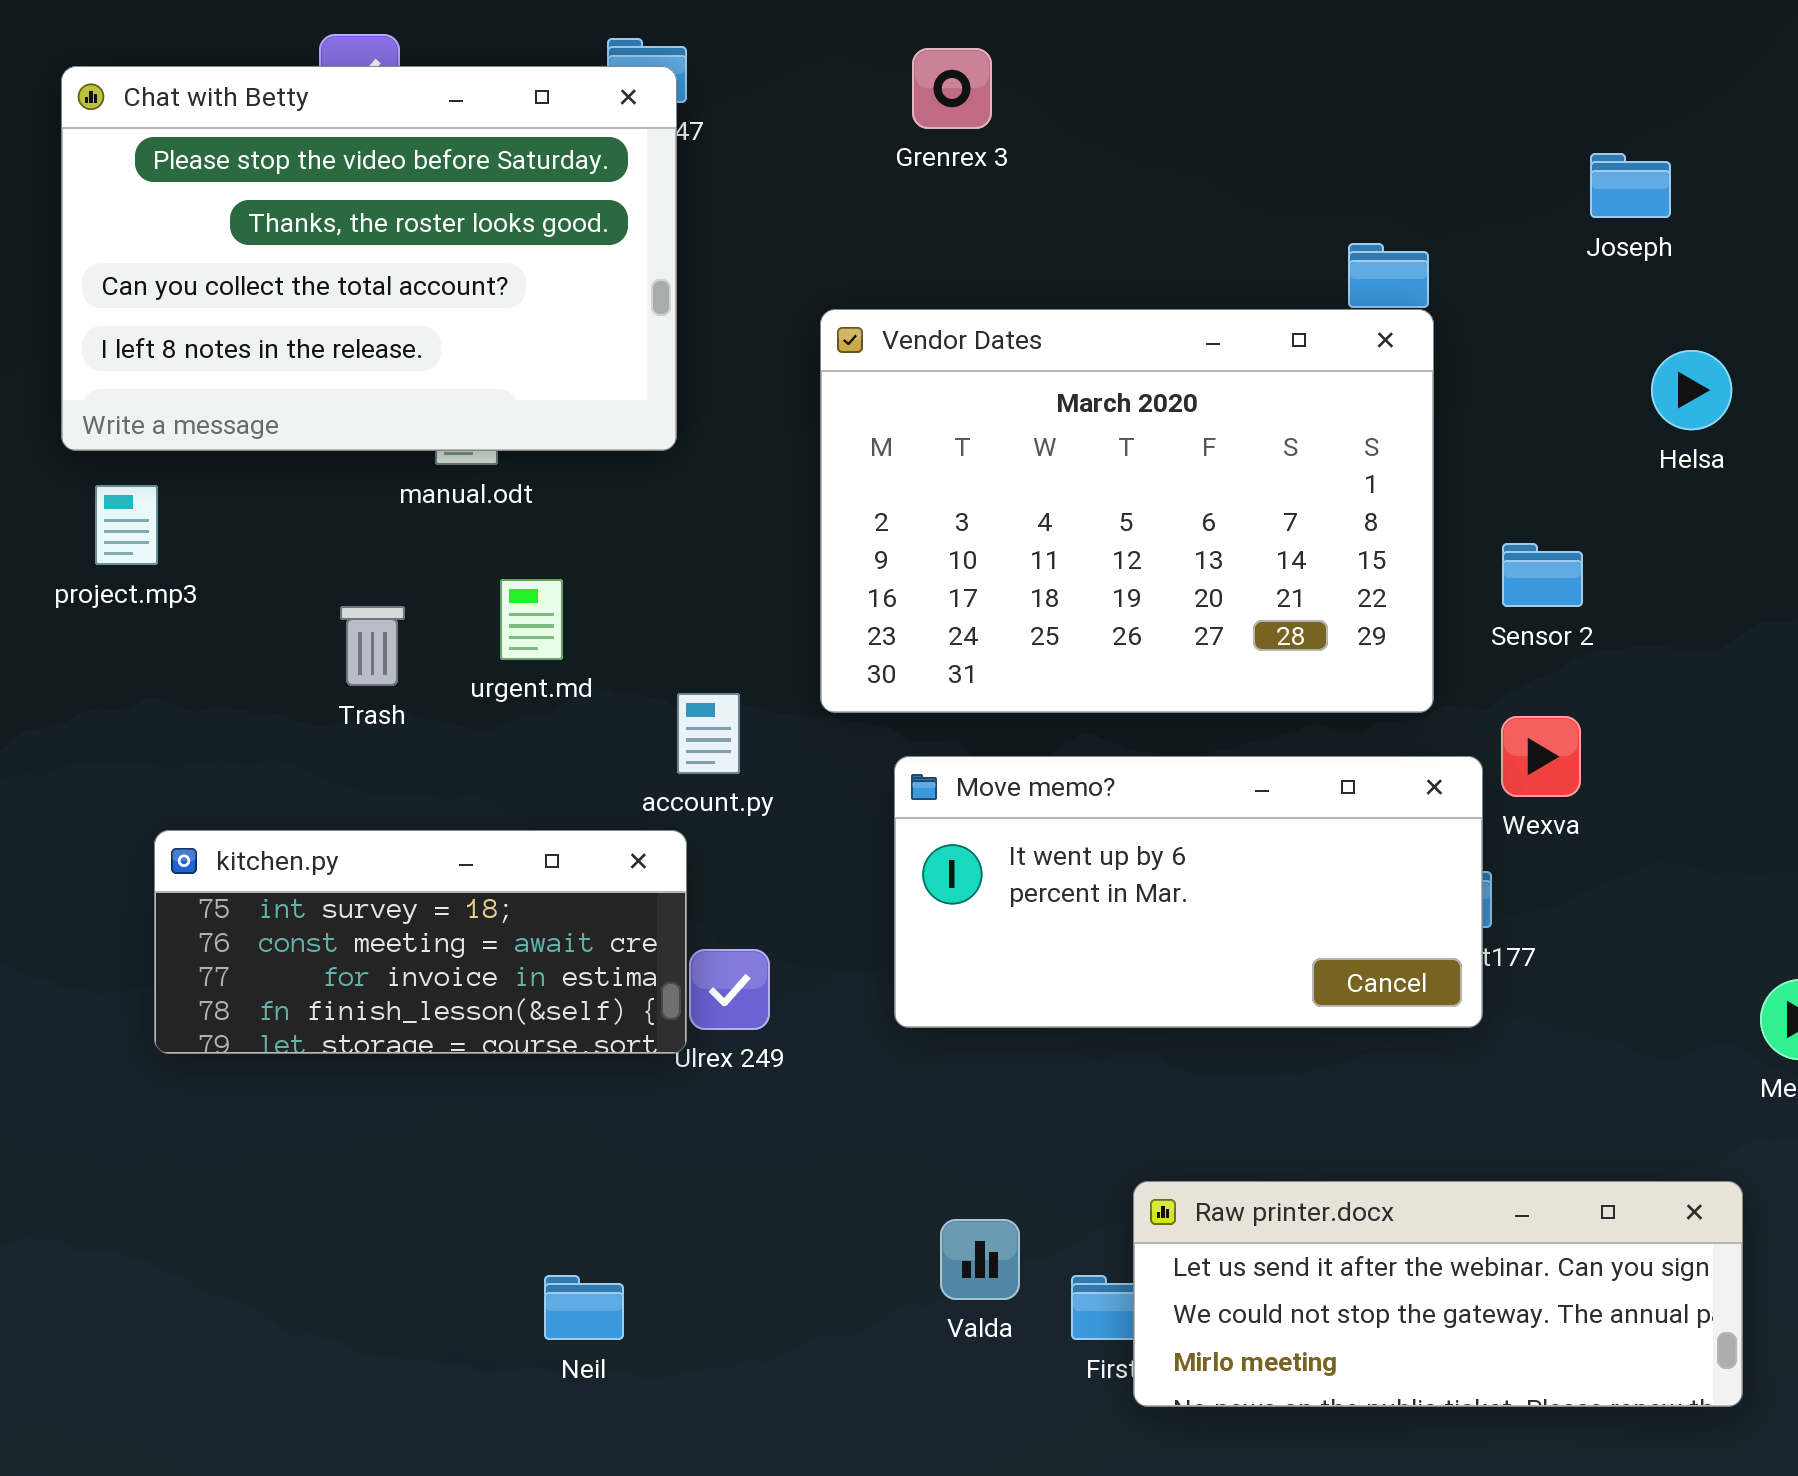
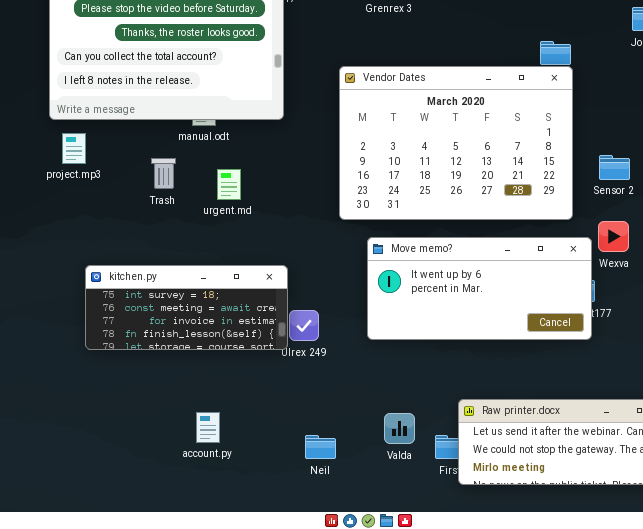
Trash: [340,606,405,686] -> [151,158,176,189], moved
account.py: [677,693,740,774] -> [196,412,220,443], moved
Neil: [544,1275,624,1340] -> [305,435,336,459], moved

